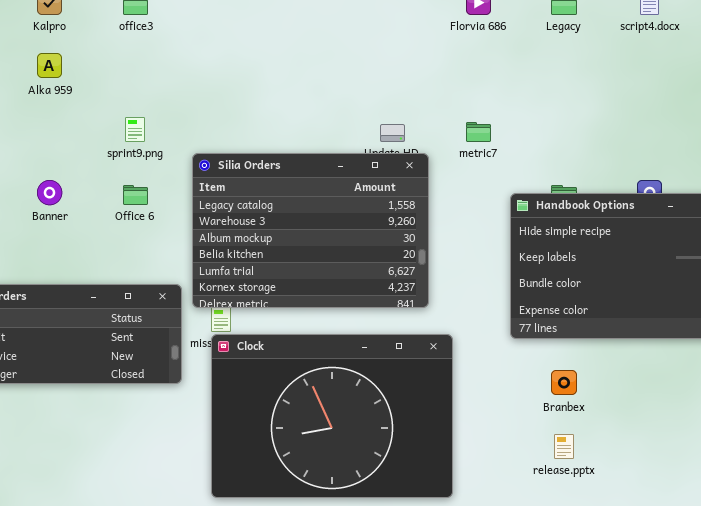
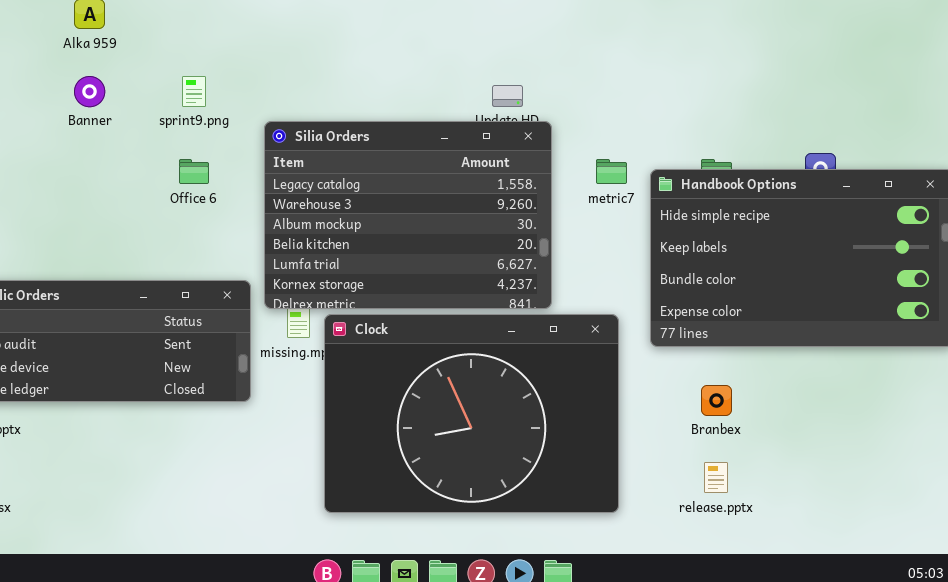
metric7: [466,122,491,142] -> [596,159,627,184], moved
Banner: [37,180,62,205] -> [74,76,105,107], moved
Clock: [211,334,453,498] -> [324,314,619,513], moved

